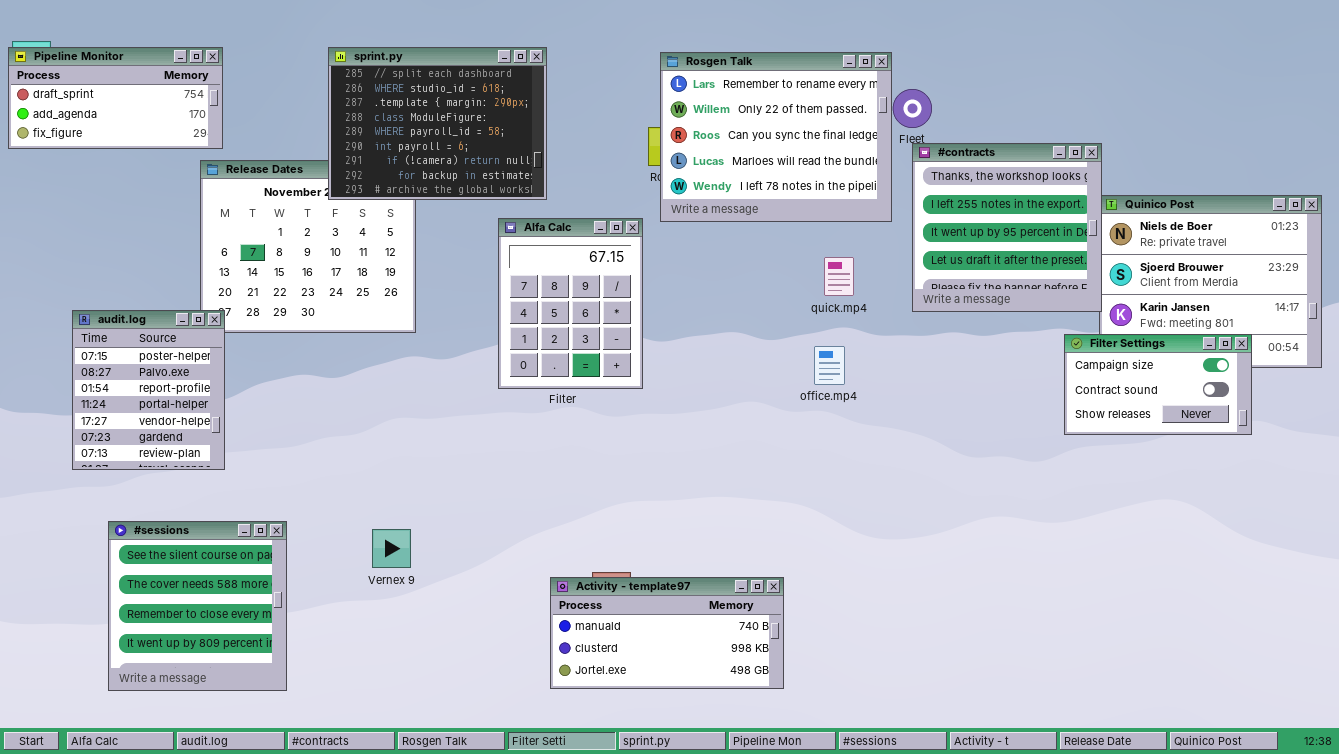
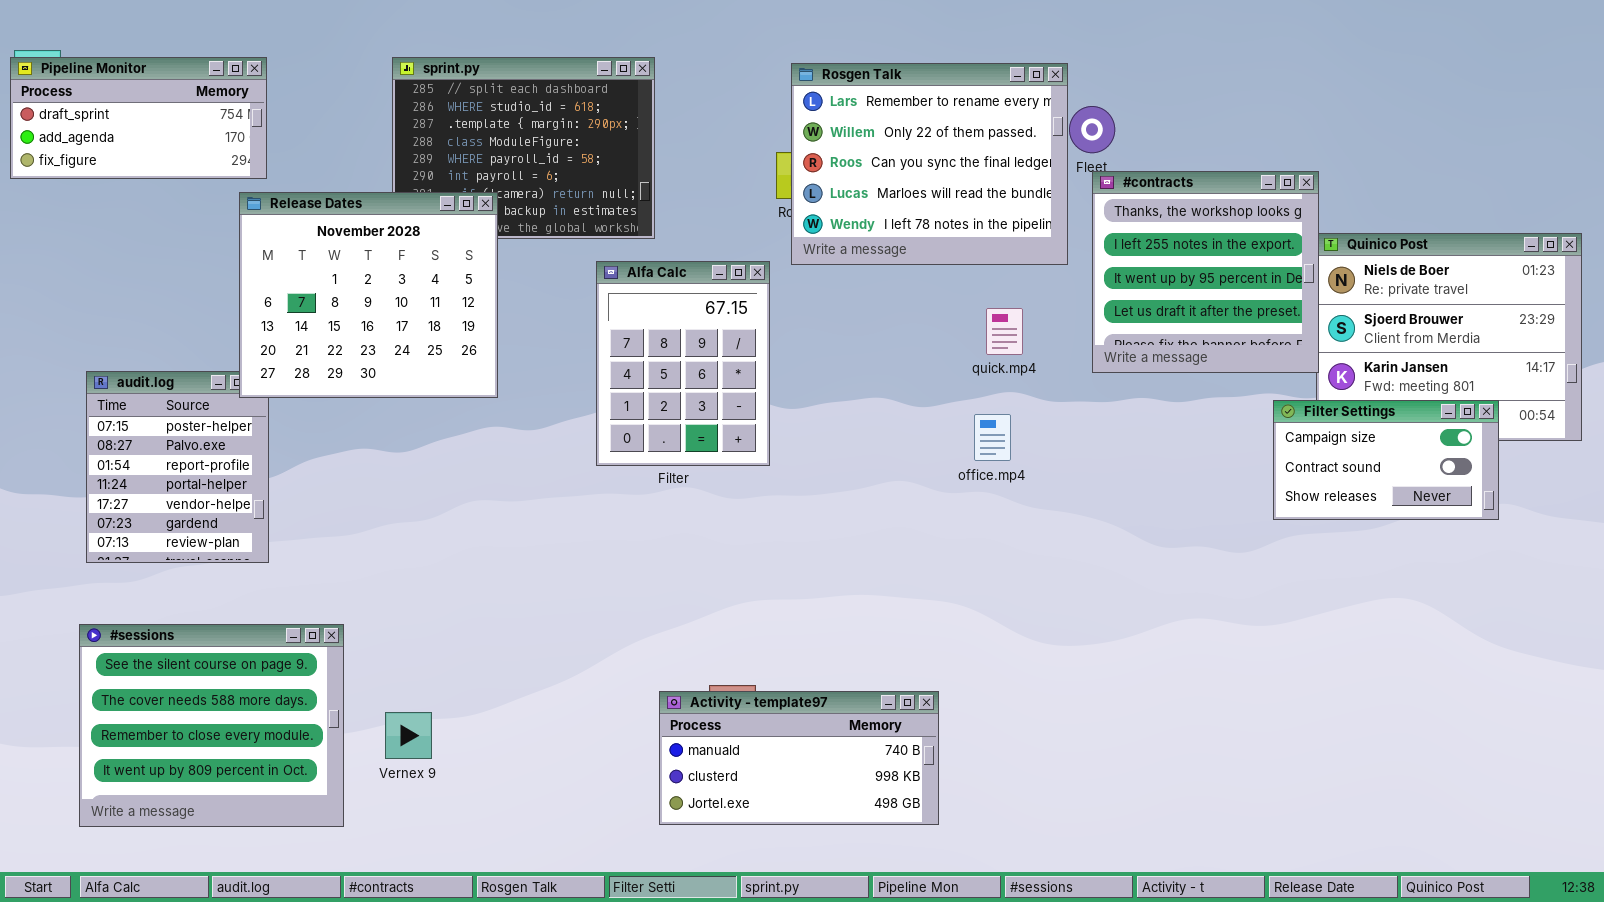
Release Dates: [200,160,416,333] -> [239,192,498,398], raised
#sessions: [108,521,287,691] -> [79,624,344,827], resized
Vernex 9: [372,529,411,568] -> [385,712,432,759], moved

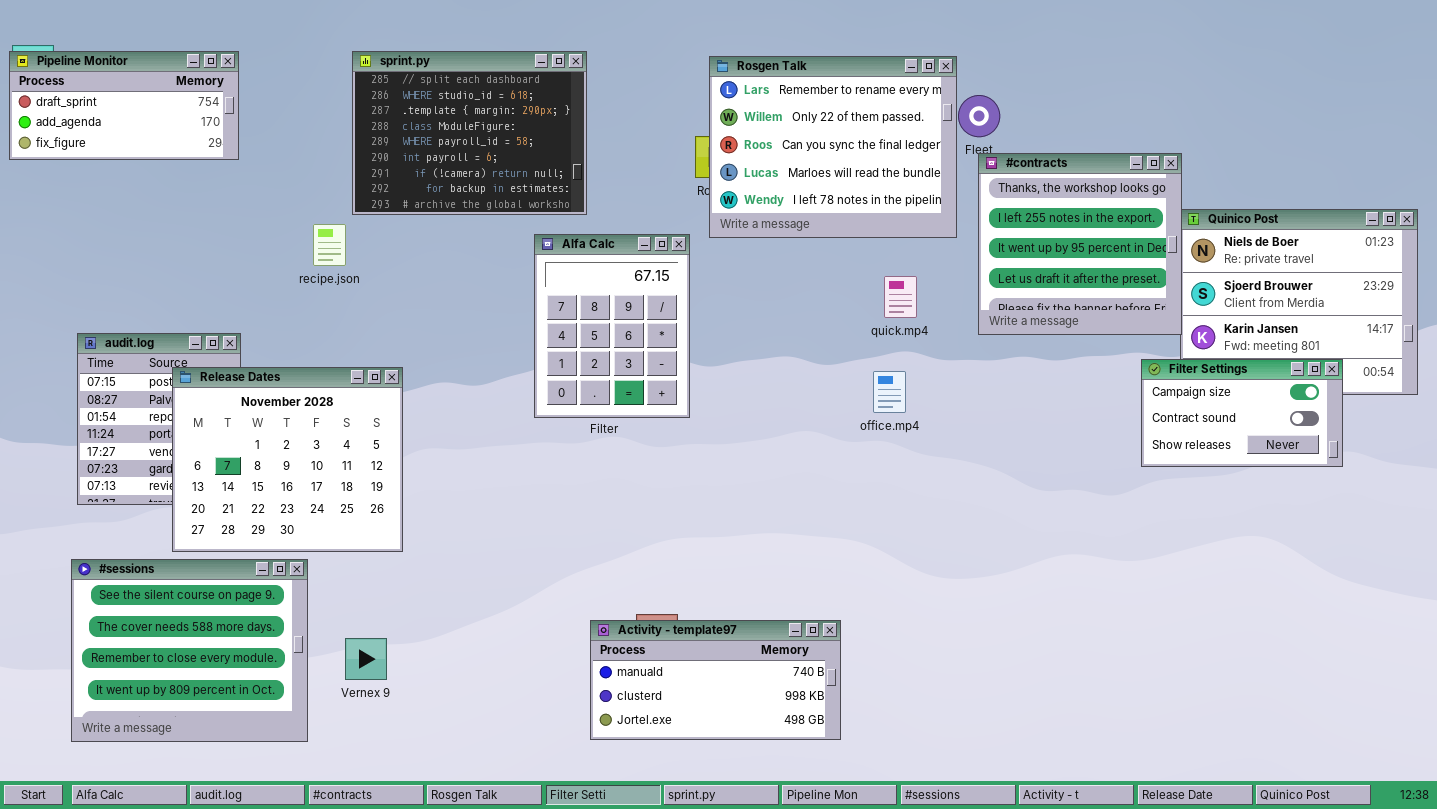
Release Dates: [239,192,498,398] -> [172,367,403,552], moved

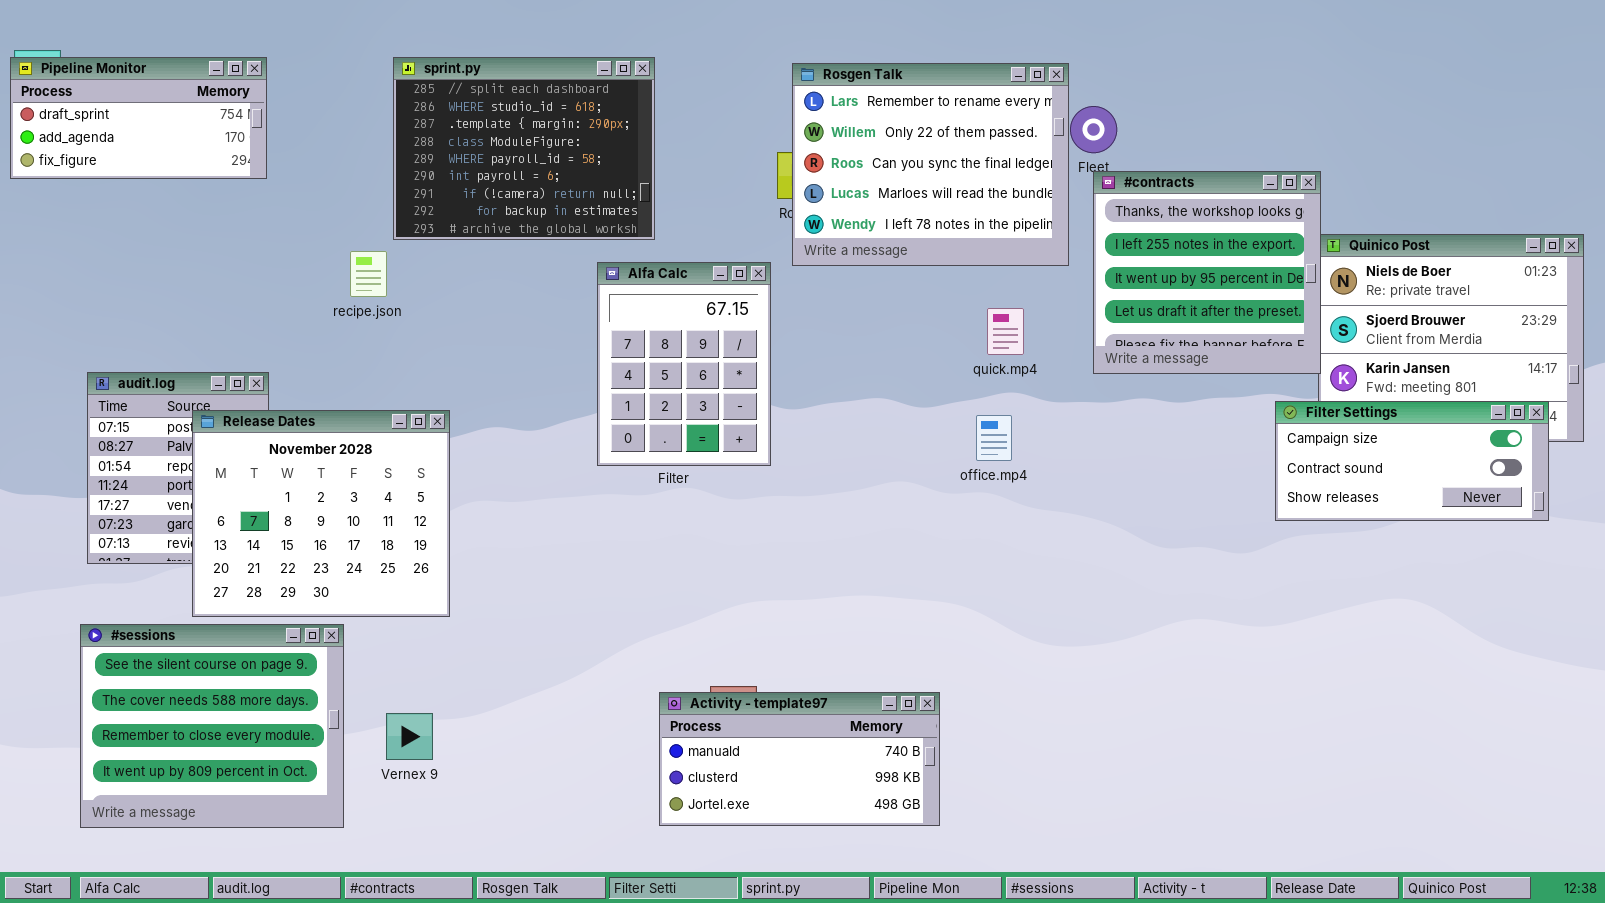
Filter Settings: [1141,359,1343,467] -> [1275,401,1549,521], resized

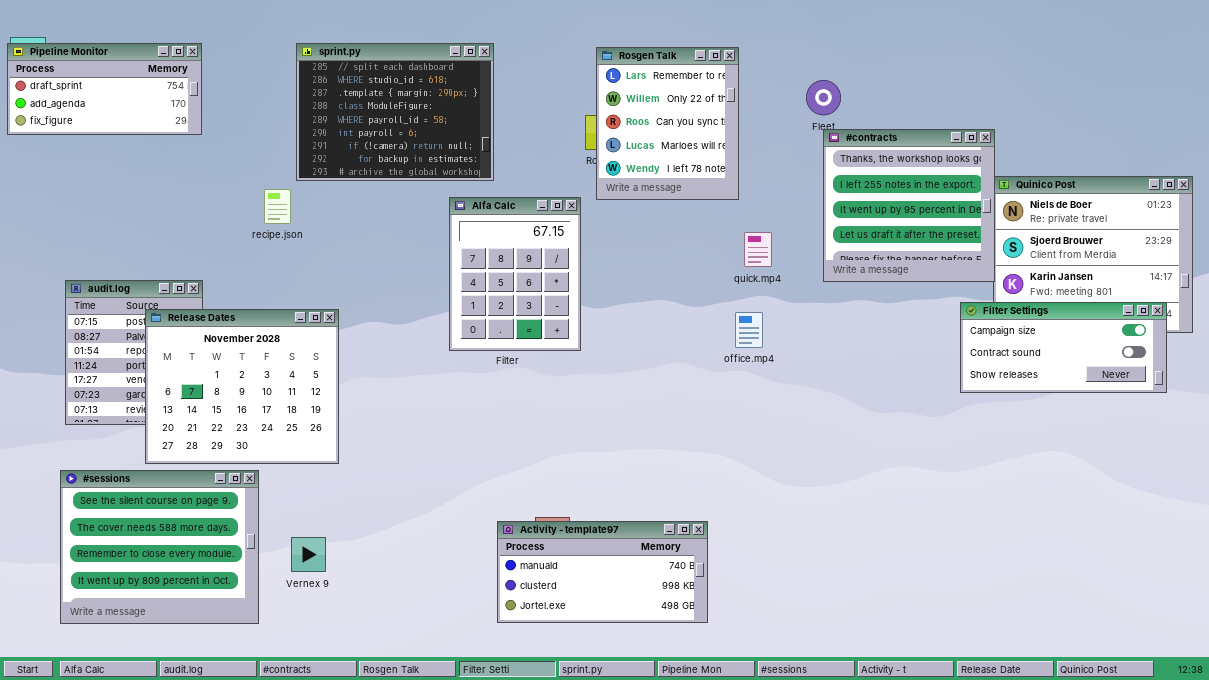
Rosgen Talk: [792,63,1069,266] -> [596,47,739,200], resized

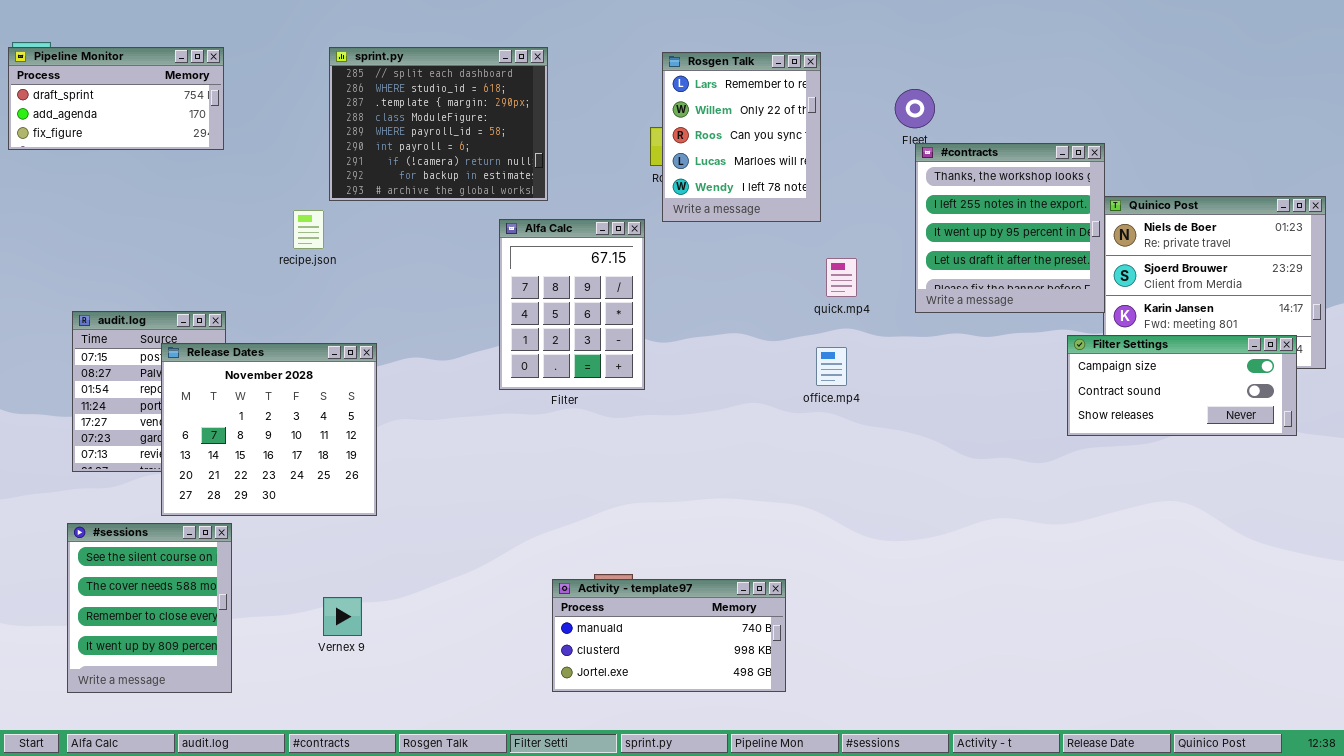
#sessions: [60,470,259,624] -> [67,523,232,693], resized

